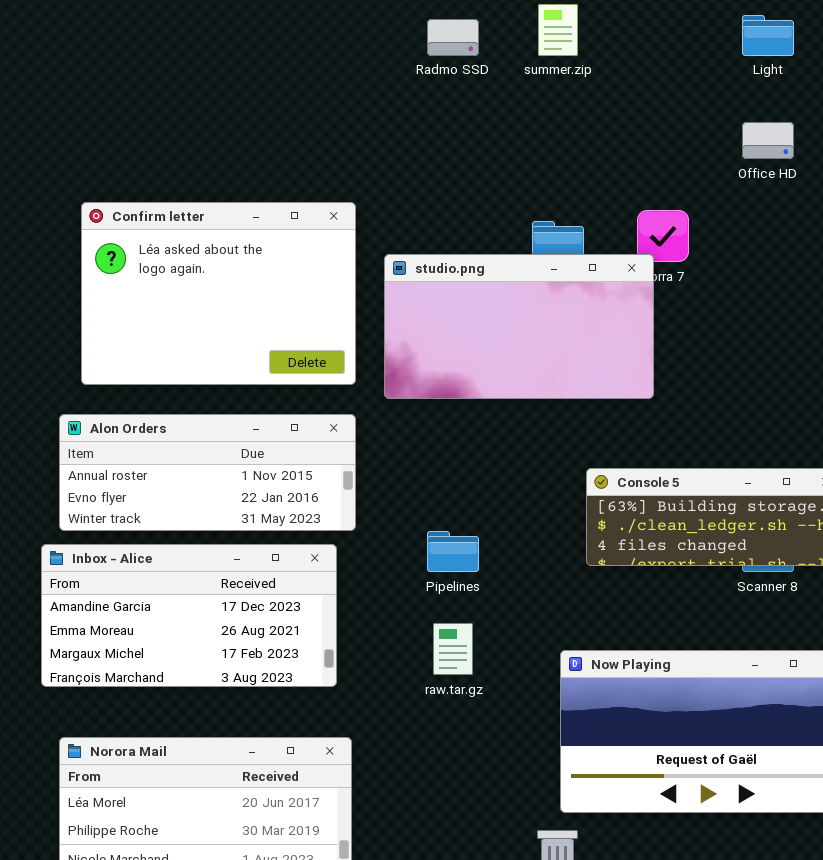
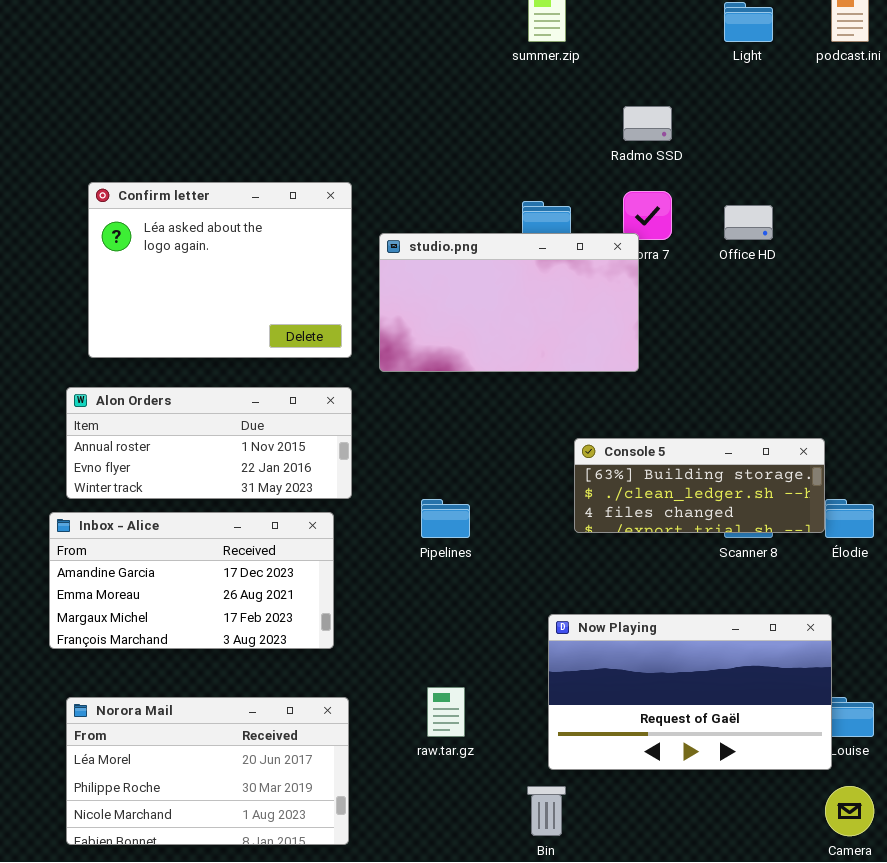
Radmo SSD: [427,19,479,56] -> [623,106,672,141], moved
Office HD: [742,122,794,159] -> [724,205,773,240], moved
raw.tar.gz: [433,623,473,675] -> [427,687,465,737], moved

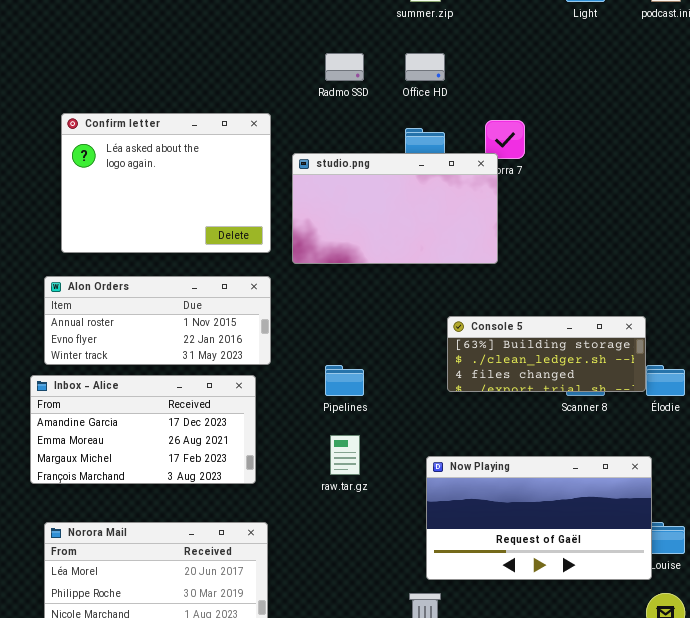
Radmo SSD: [623,106,672,141] -> [325,53,364,81], moved
Office HD: [724,205,773,240] -> [405,53,445,81], moved
raw.tar.gz: [427,687,465,737] -> [330,435,360,475], moved

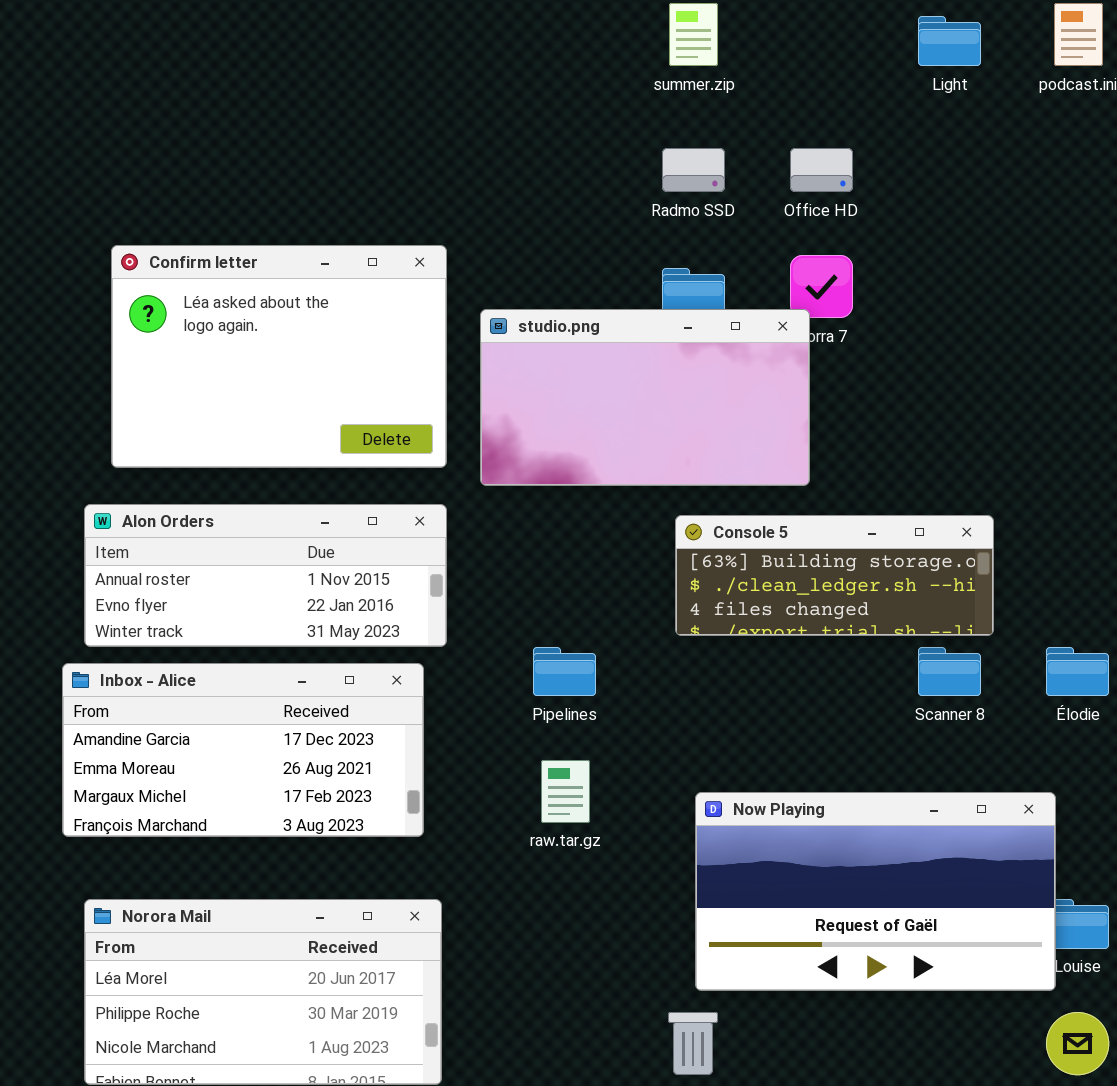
Radmo SSD: [325,53,364,81] -> [662,148,725,192], moved
Office HD: [405,53,445,81] -> [790,148,853,192], moved
Console 5: [447,316,646,392] -> [675,515,994,636], moved

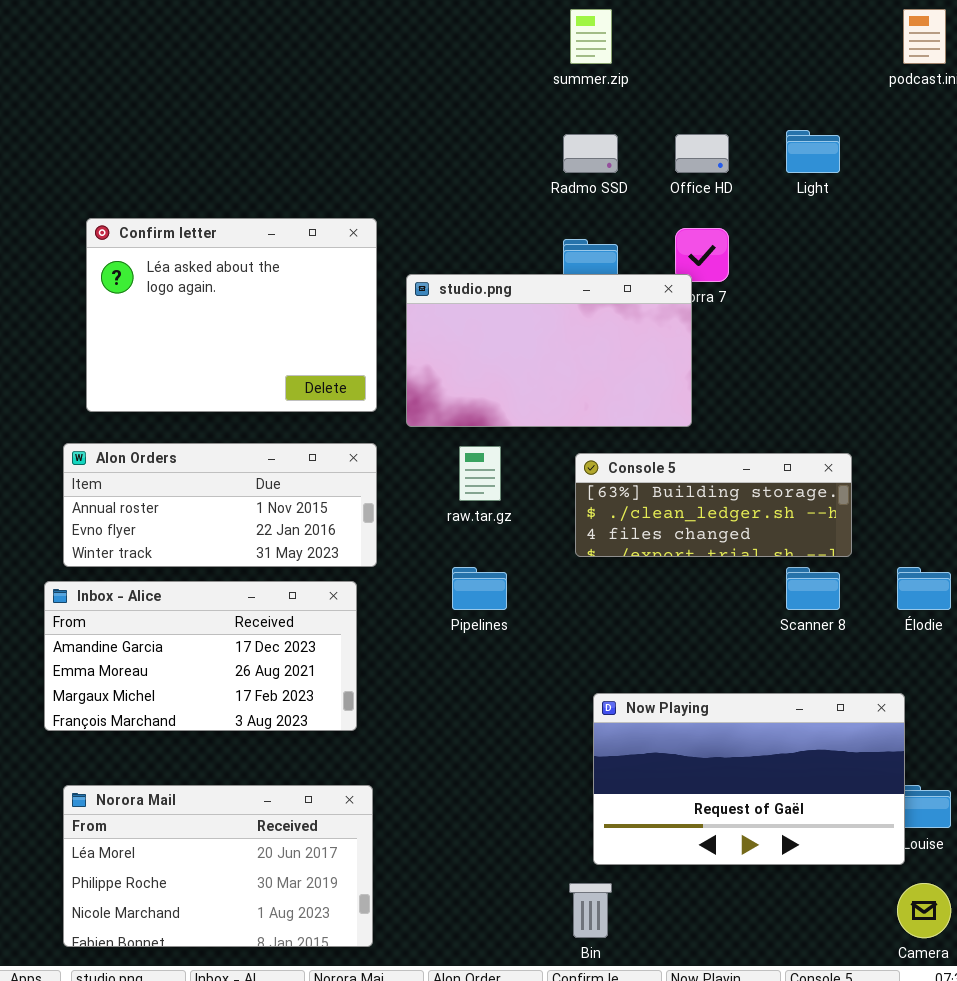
Light: [918,16,981,66] -> [786,130,840,173], moved
raw.tar.gz: [541,760,590,823] -> [459,446,501,501], moved

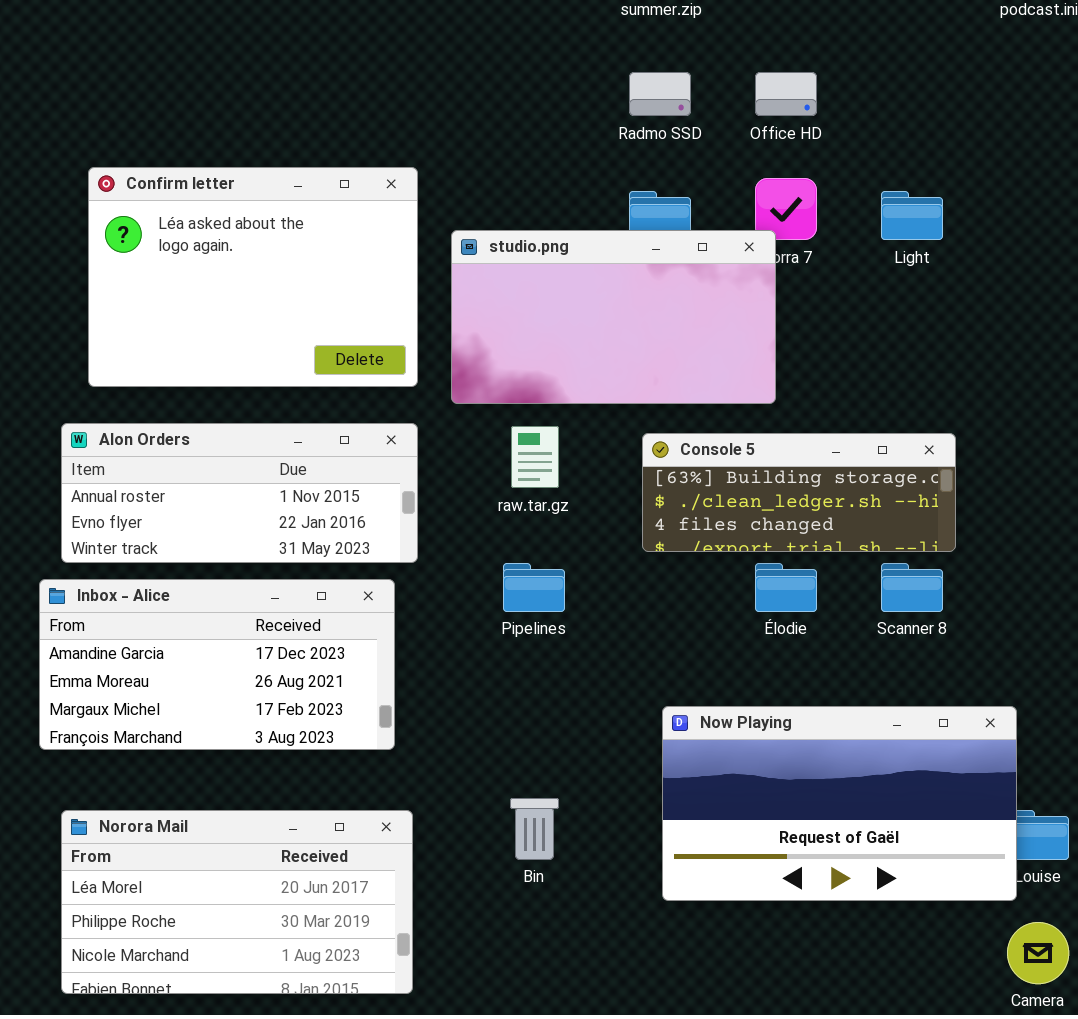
Light: [786,130,840,173] -> [881,191,943,240], moved
Élodie: [897,567,951,610] -> [755,563,817,612], moved
Bin: [569,883,612,938] -> [510,798,559,860], moved

